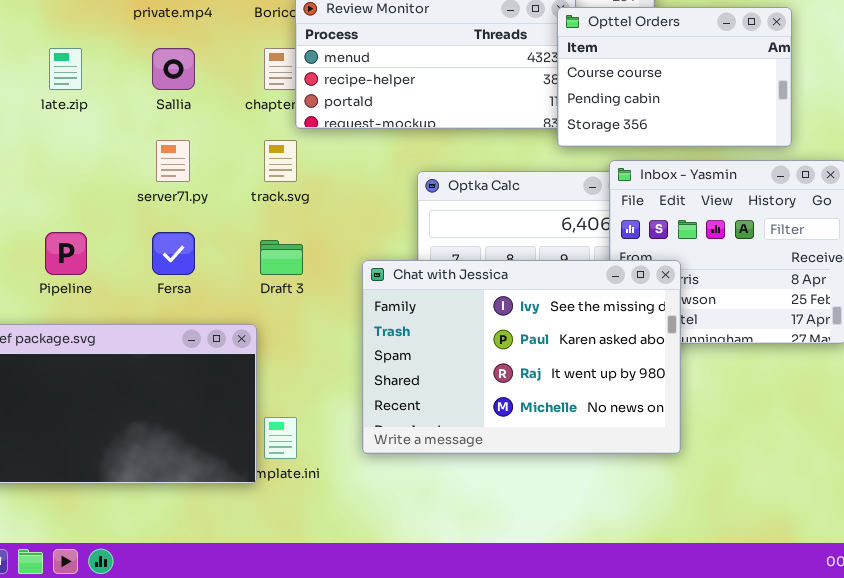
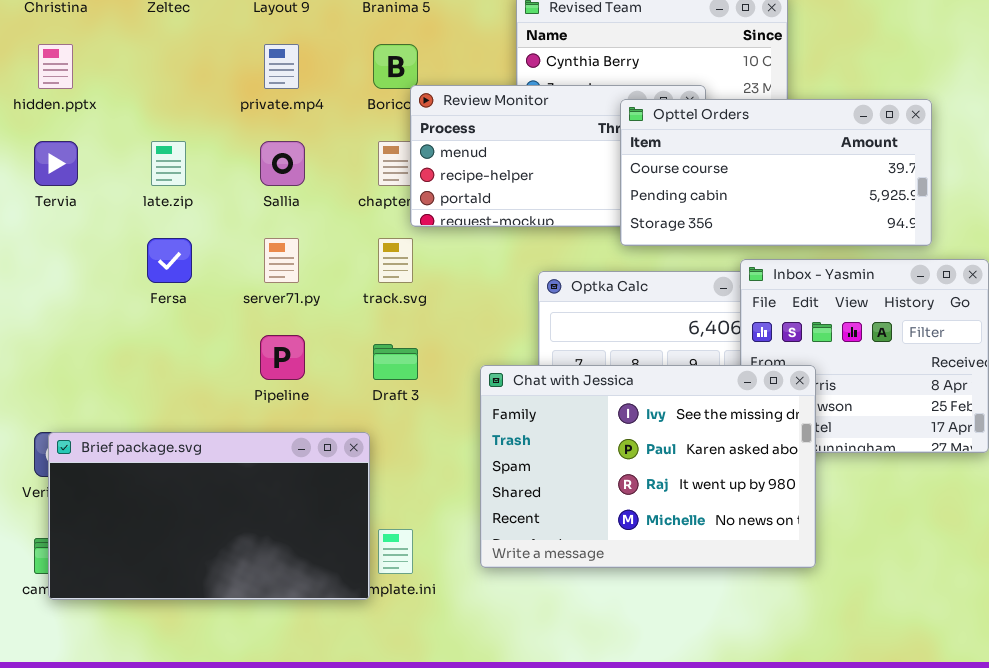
Opttel Orders: [557,7,792,147] -> [620,99,932,246], resized
Pipeline: [45,232,87,275] -> [260,335,305,380], moved
Fersa: [152,232,195,275] -> [147,238,192,283], moved

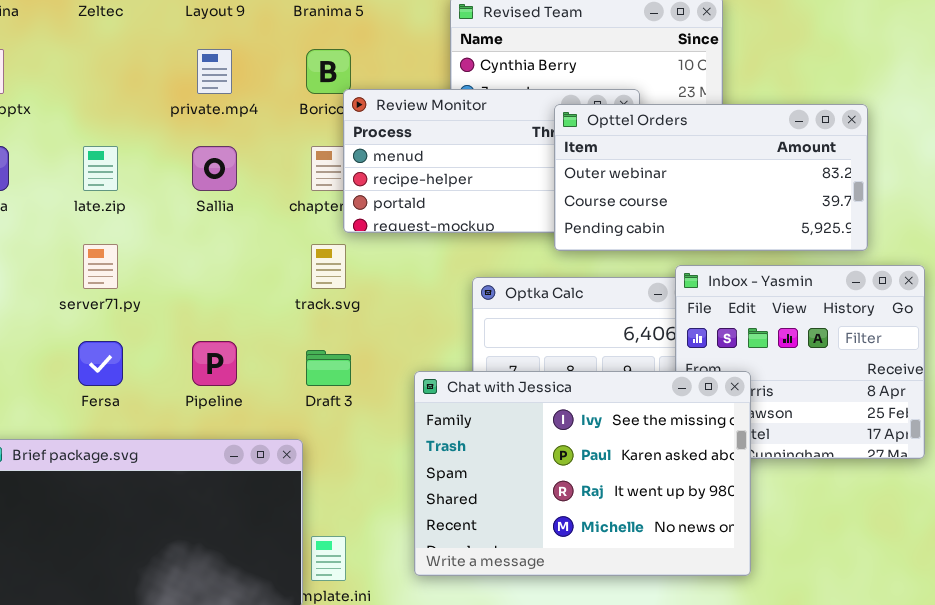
Opttel Orders: [620,99,932,246] -> [554,104,868,251], scrolled up 1 row
Fersa: [147,238,192,283] -> [78,341,123,386], moved
server71.py: [264,238,299,283] -> [83,244,118,289], moved

